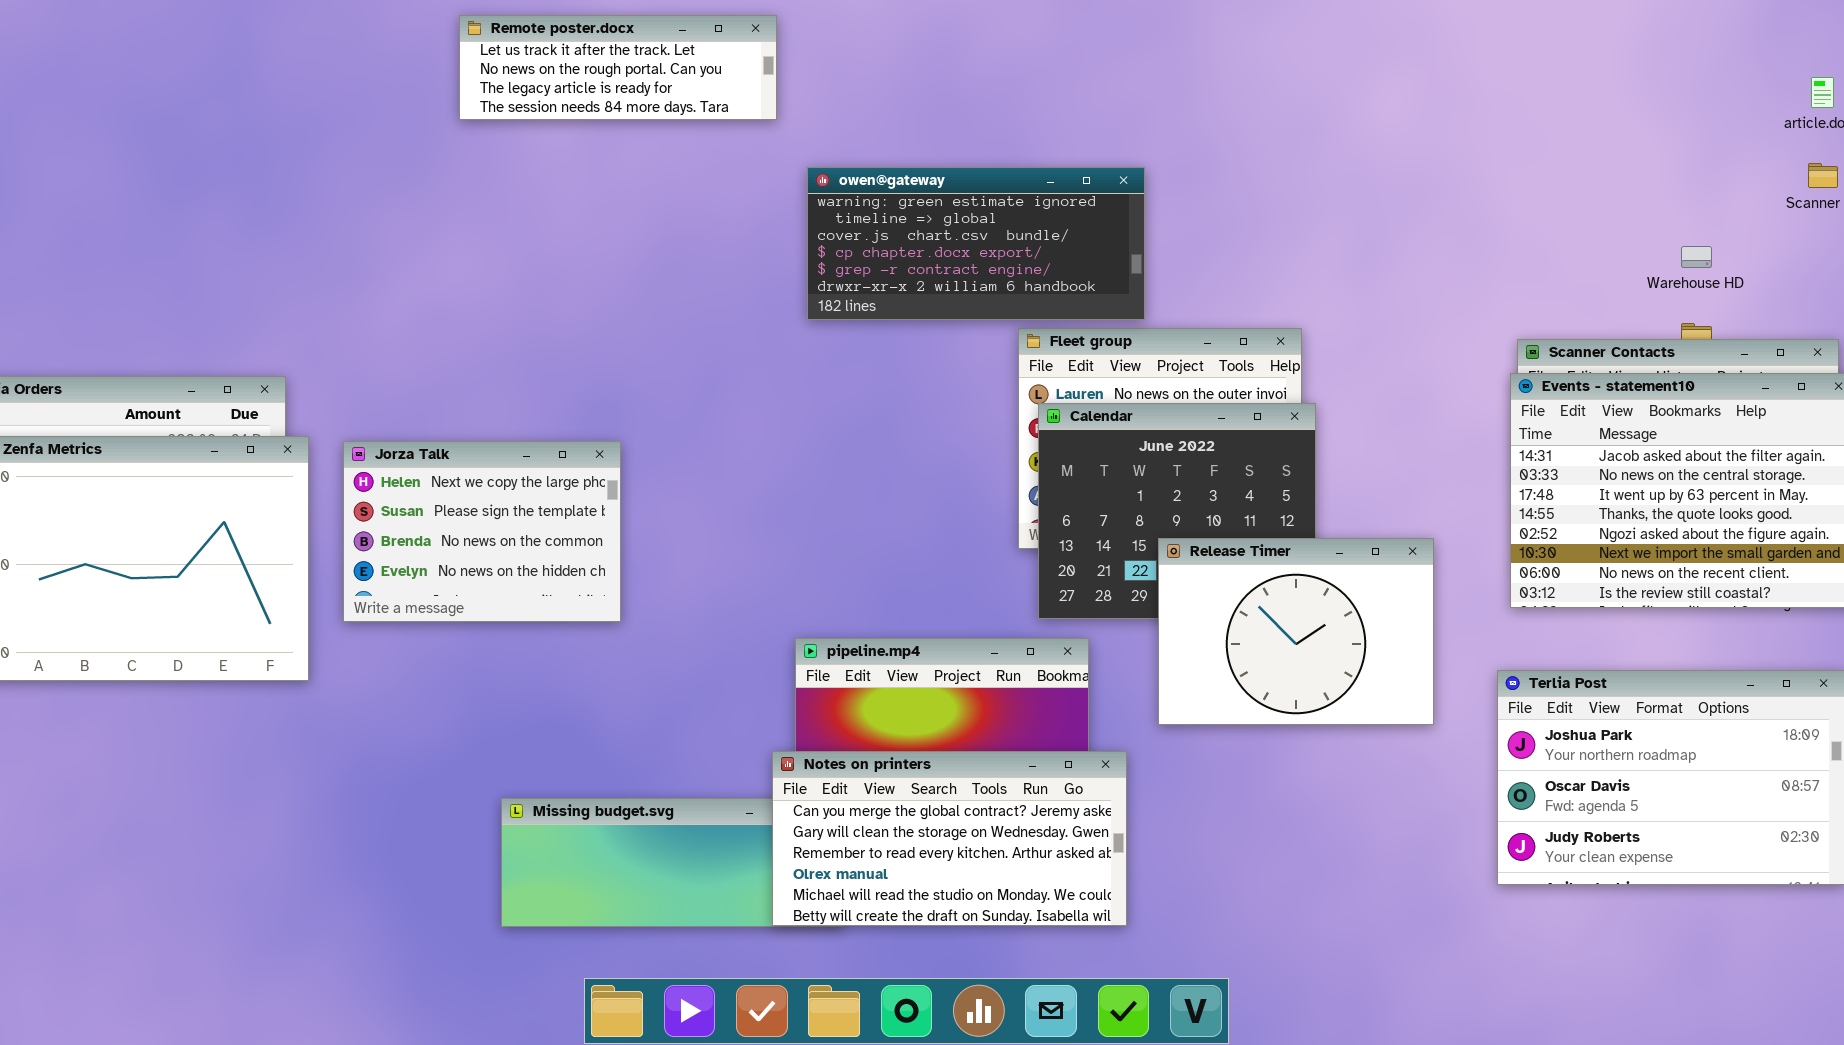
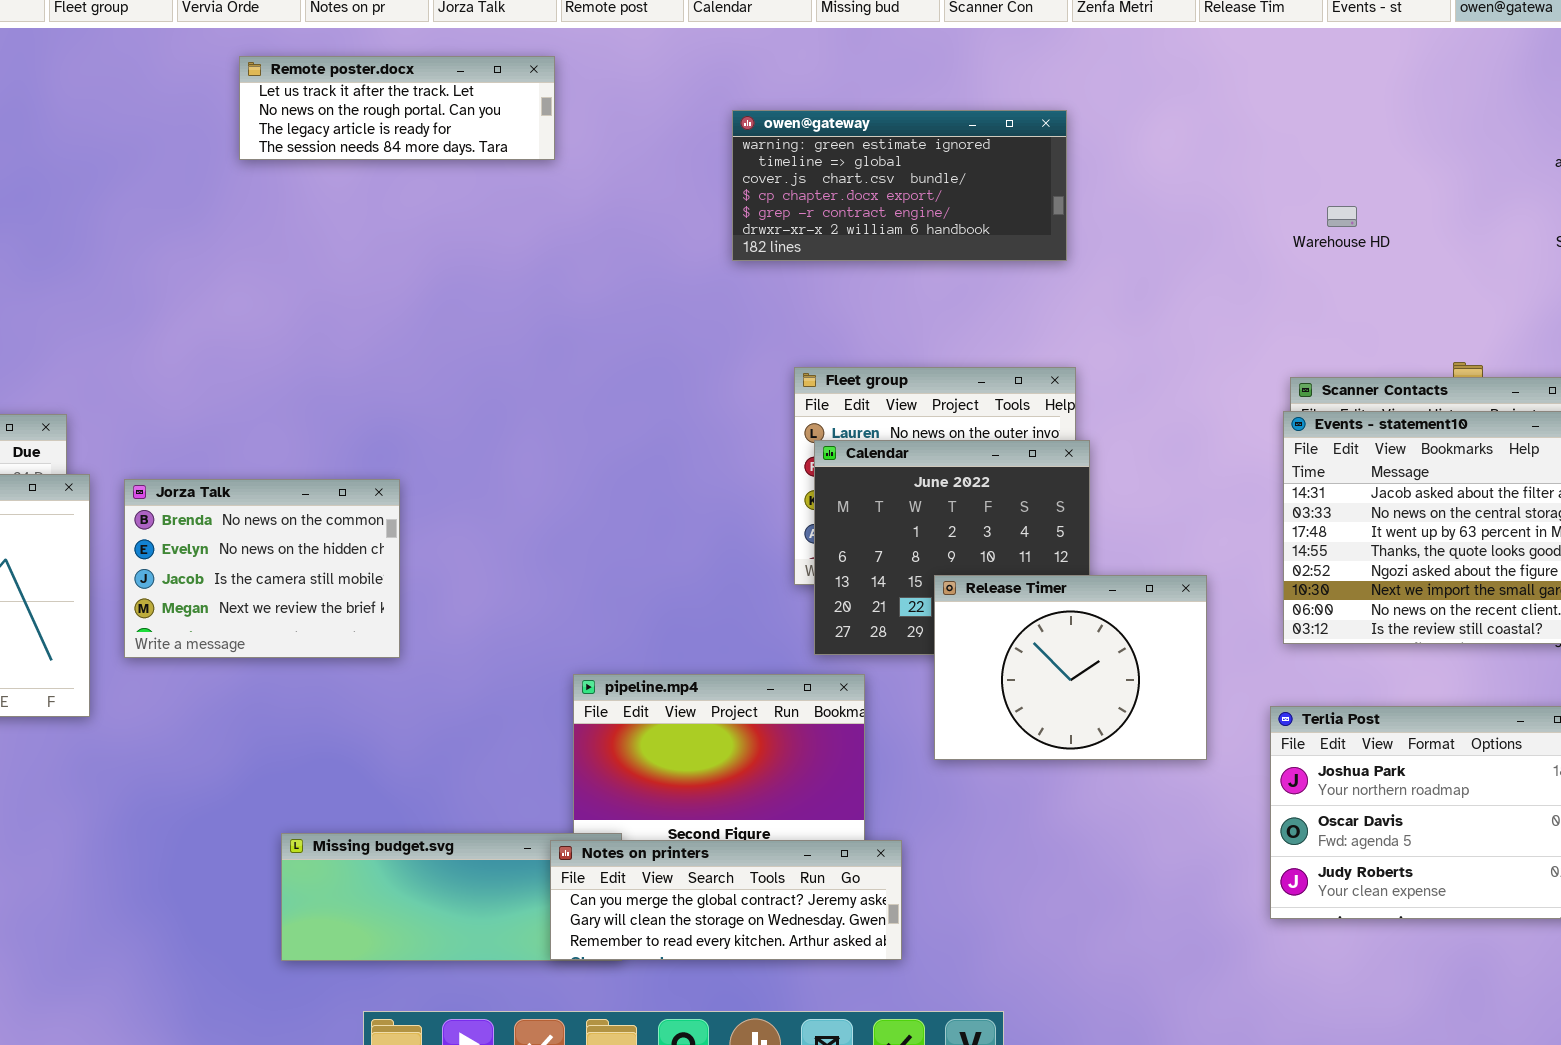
owen@gateway: [807,167,1145,320] -> [732,110,1067,261], moved
Warehouse HD: [1681,246,1712,268] -> [1327,206,1357,227], moved
Jorza Talk: [343,441,621,622] -> [124,479,400,658], scrolled down 2 rows
Notes on printers: [772,751,1127,926] -> [550,840,902,960], resized

